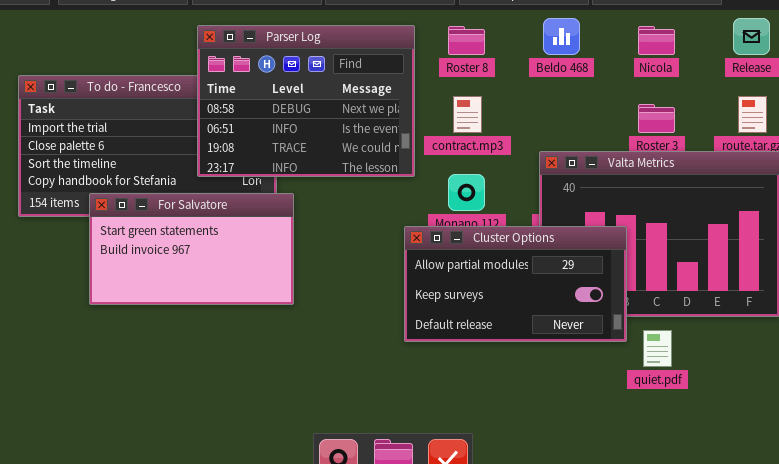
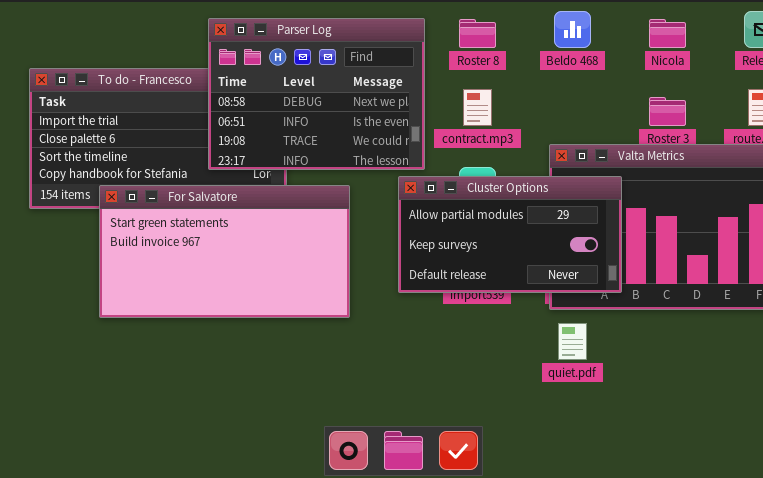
For Salvatore: [89,193,294,305] -> [99,185,350,318], resized
Cluster Options: [404,226,627,342] -> [398,176,622,293], moved
quiet.pdf: [643,330,672,367] -> [558,323,587,360], moved

